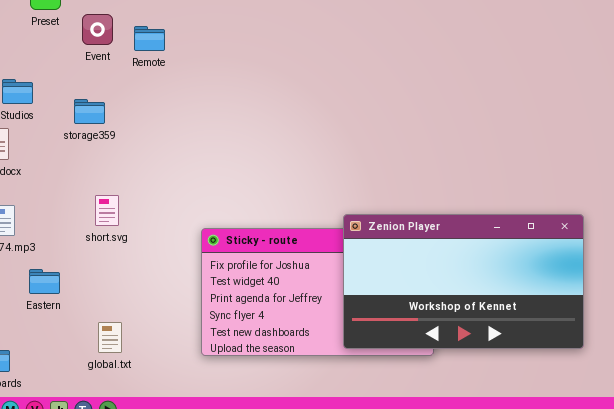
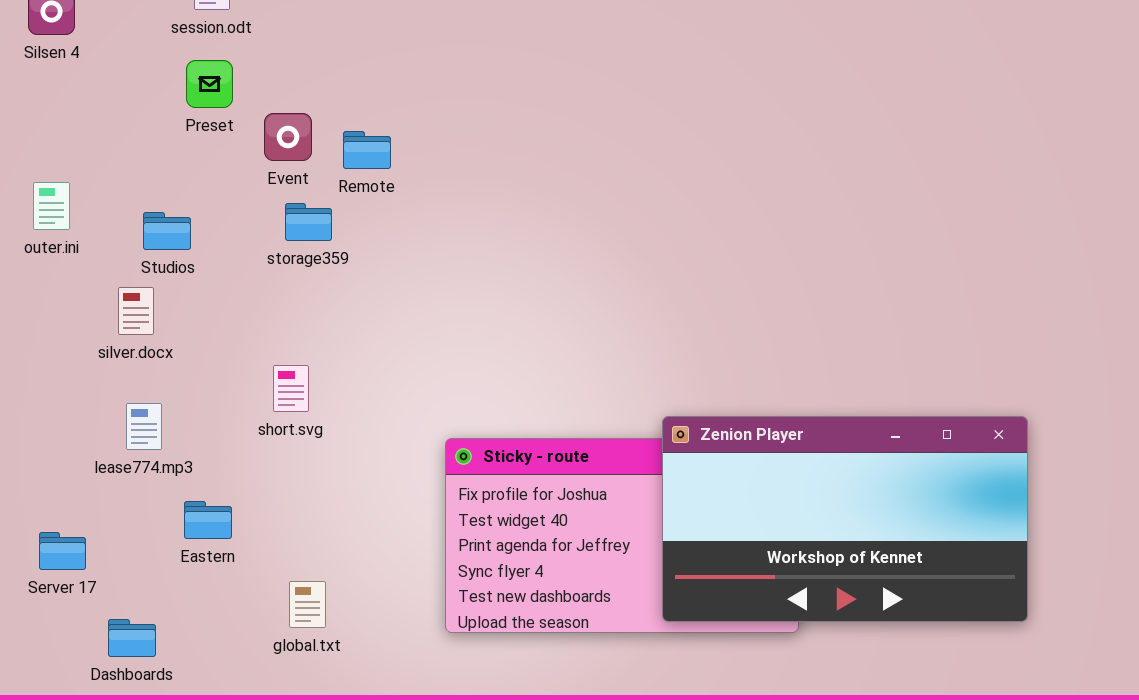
storage359: [74,99,105,124] -> [285,203,332,241], moved
short.svg: [95,195,119,226] -> [273,365,309,412], moved

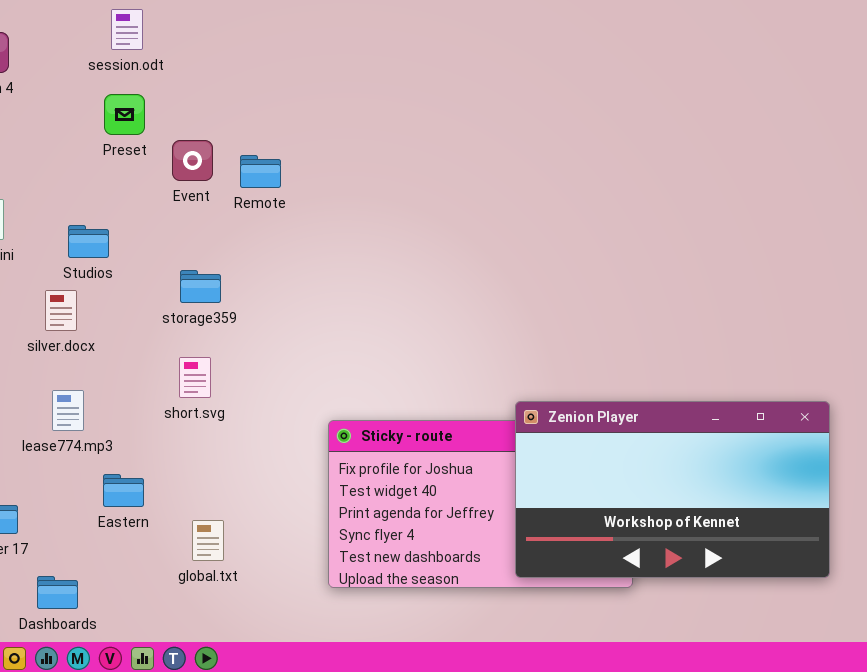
storage359: [285,203,332,241] -> [180,270,221,303], moved
global.txt: [289,581,326,628] -> [192,520,224,561], moved

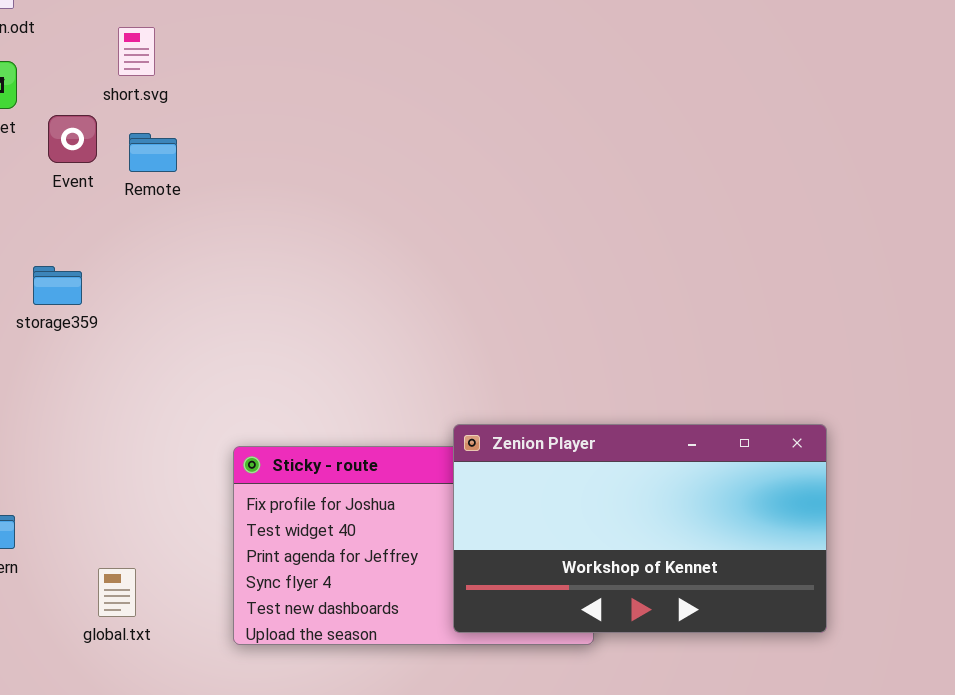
storage359: [180,270,221,303] -> [33,266,82,305], moved
short.svg: [179,357,211,398] -> [118,27,155,76], moved
global.txt: [192,520,224,561] -> [98,568,136,617], moved

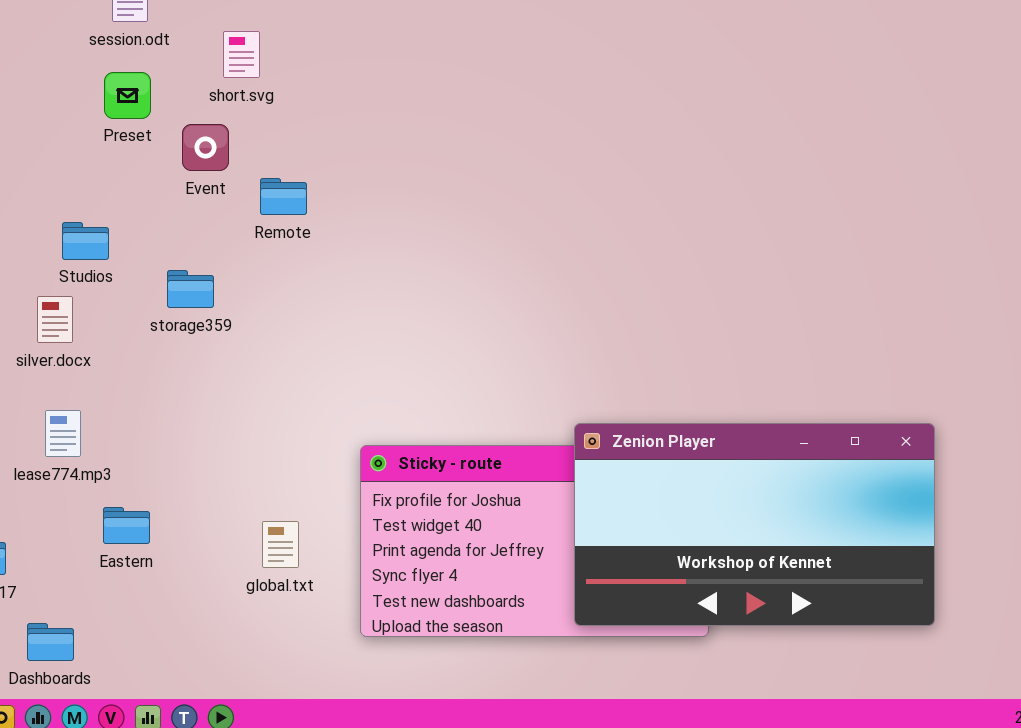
short.svg: [118,27,155,76] -> [223,31,260,78], moved
Remote: [129,133,177,172] -> [260,178,307,215], moved
global.txt: [98,568,136,617] -> [262,521,299,568], moved

